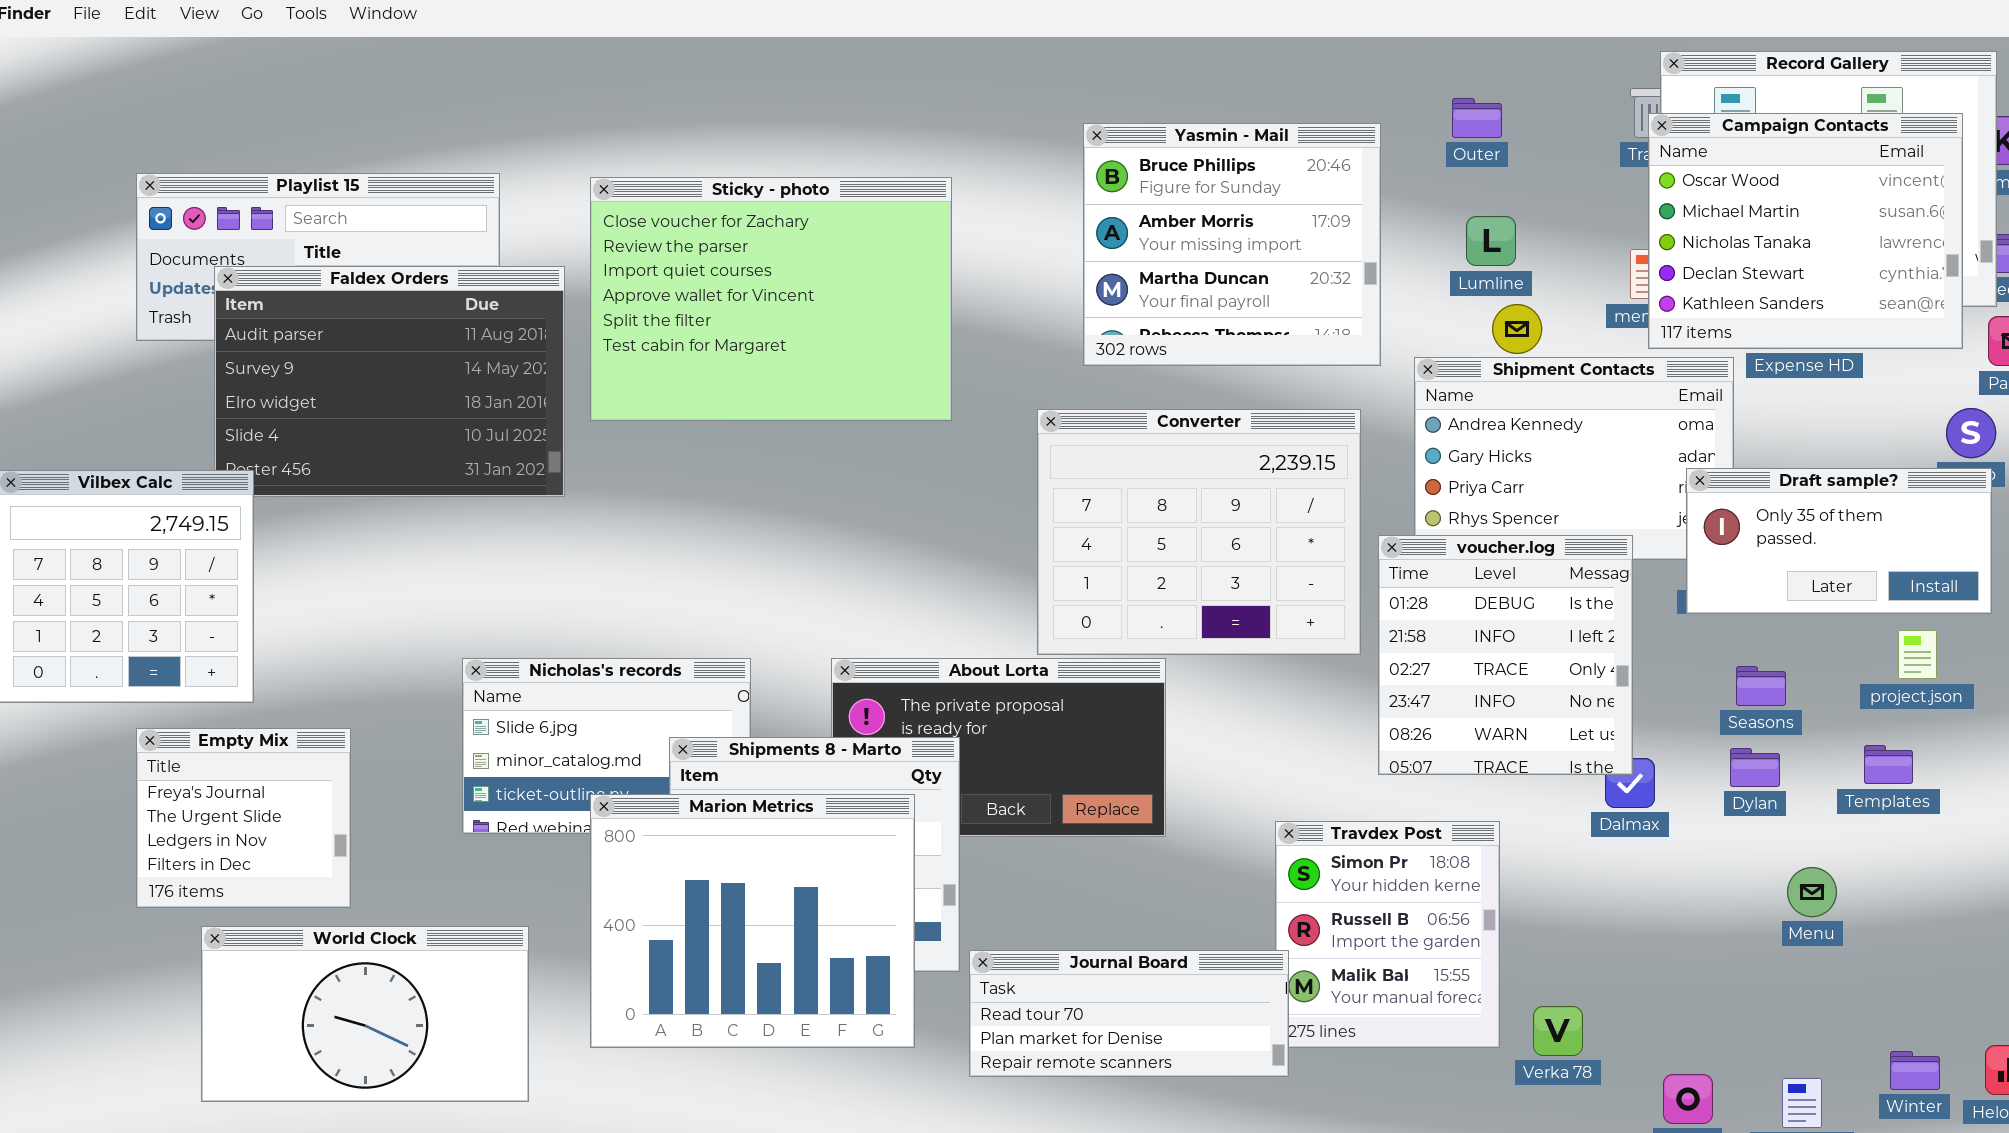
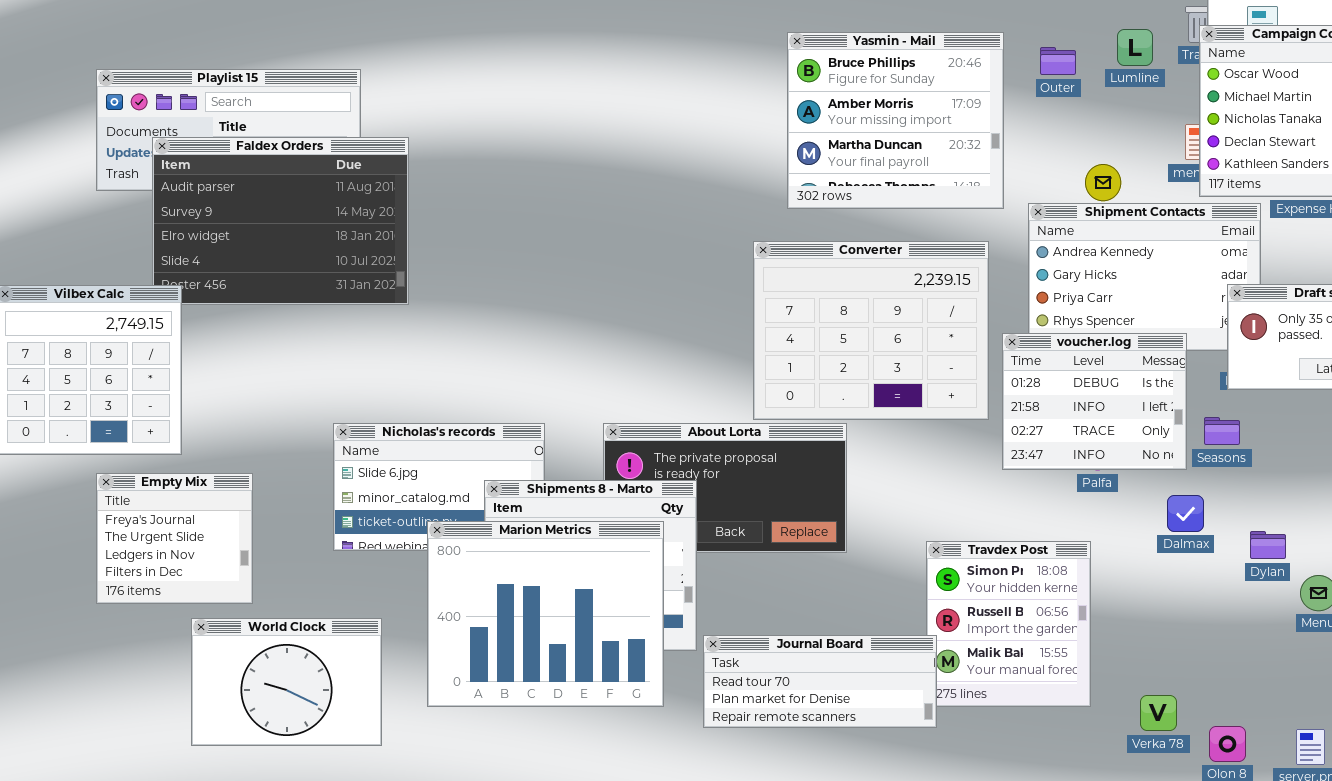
Outer: [1452,98,1502,138] -> [1040,47,1076,75], moved
Sticky - photo: [590,177,952,421] -> none, closed
Lumline: [1466,216,1516,266] -> [1117,29,1153,66], moved
voucher.log: [1378,535,1633,775] -> [1002,333,1187,470], resized
Seasons: [1736,666,1786,706] -> [1204,417,1240,445], moved
Dylan: [1730,748,1780,787] -> [1250,531,1286,559], moved
World Clock: [201,926,529,1102] -> [191,618,382,746], resized
Verka 78: [1533,1006,1583,1056] -> [1140,695,1177,731], moved

